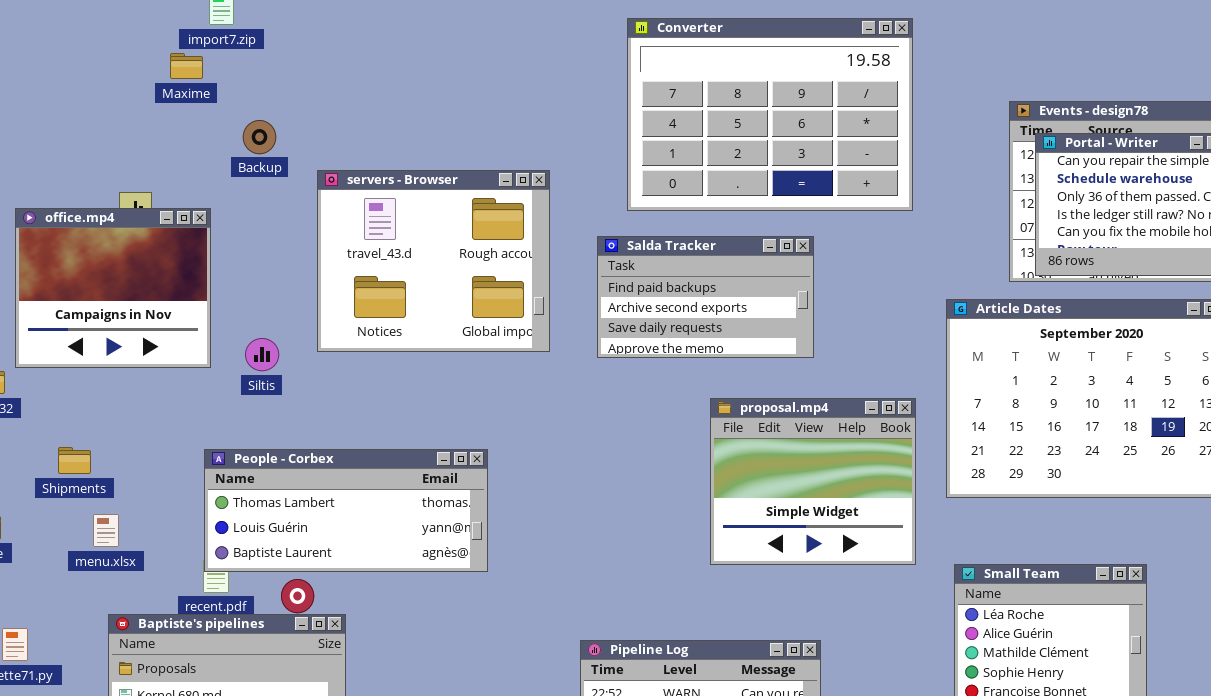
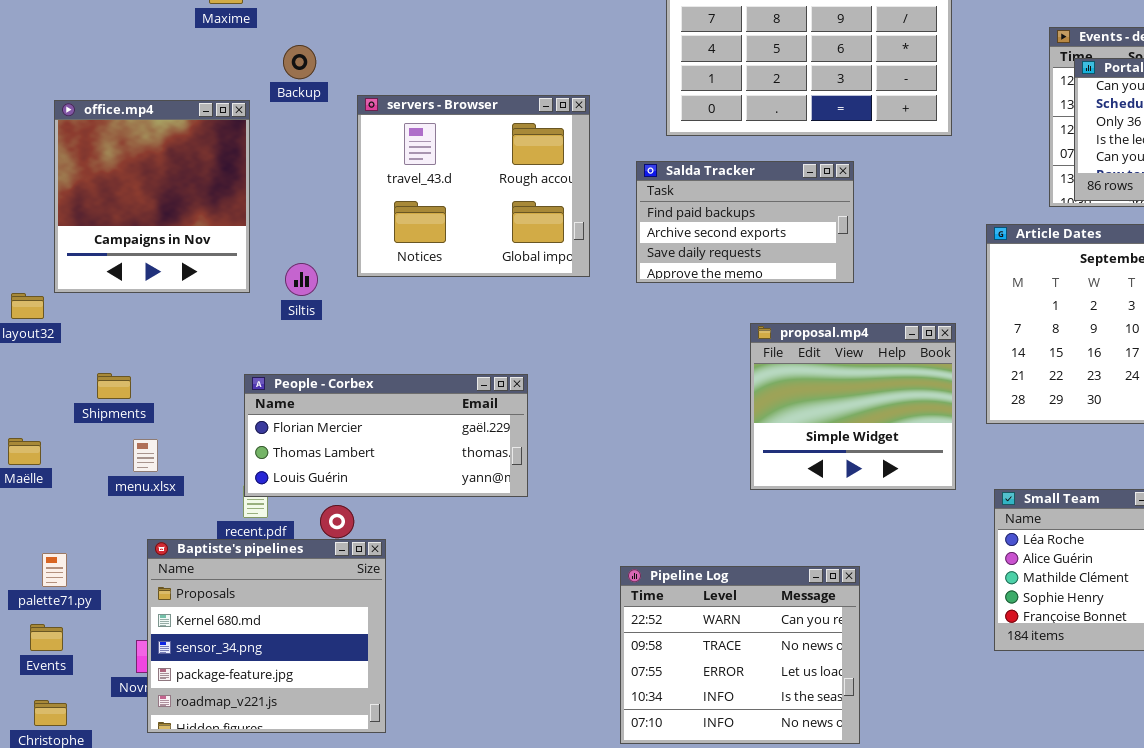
office.mp4: [15,208,211,368] -> [54,100,250,293], resized
People - Corbex: [204,449,488,572] -> [244,374,528,497], scrolled up 1 row

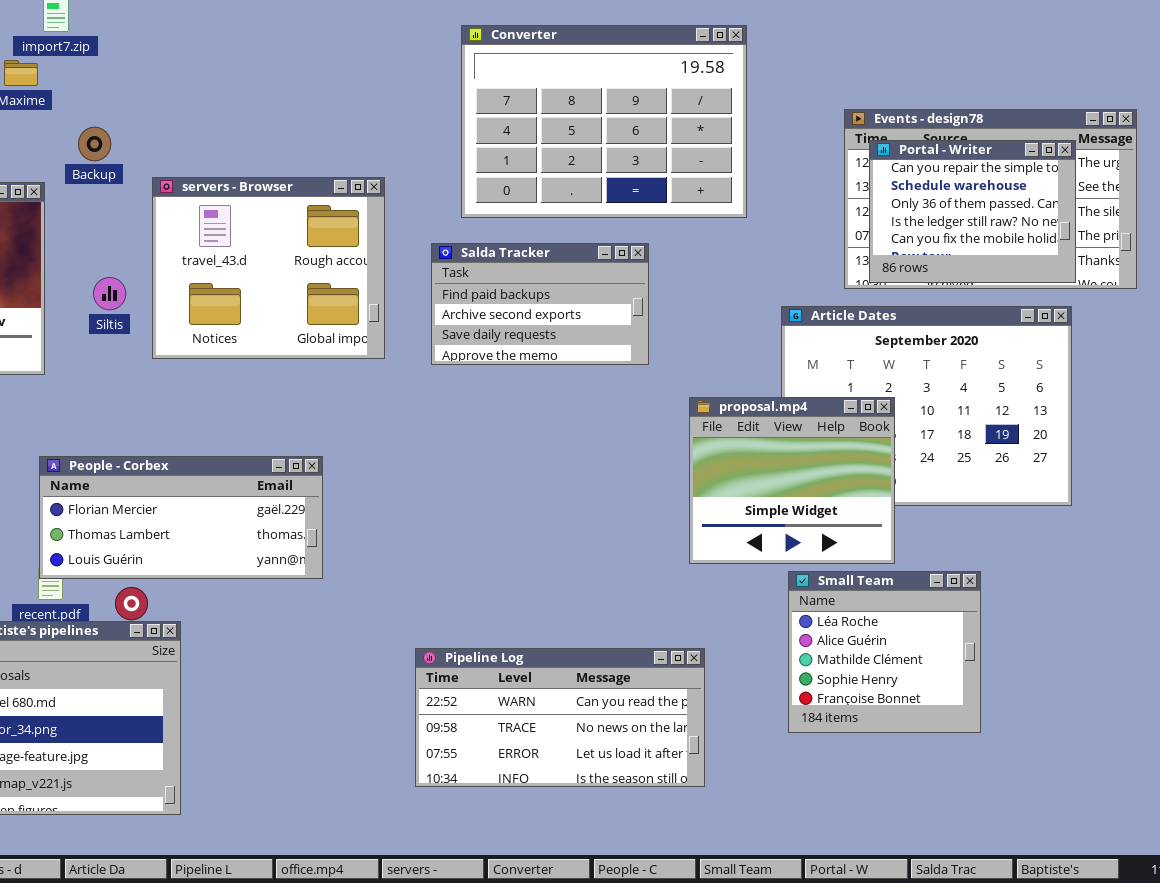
Siltis: [285,263,318,296] -> [93,277,126,310], moved
proposal.mp4: [750,323,956,490] -> [689,397,895,564], moved
Pipeline Log: [620,566,860,744] -> [415,648,705,787], resized

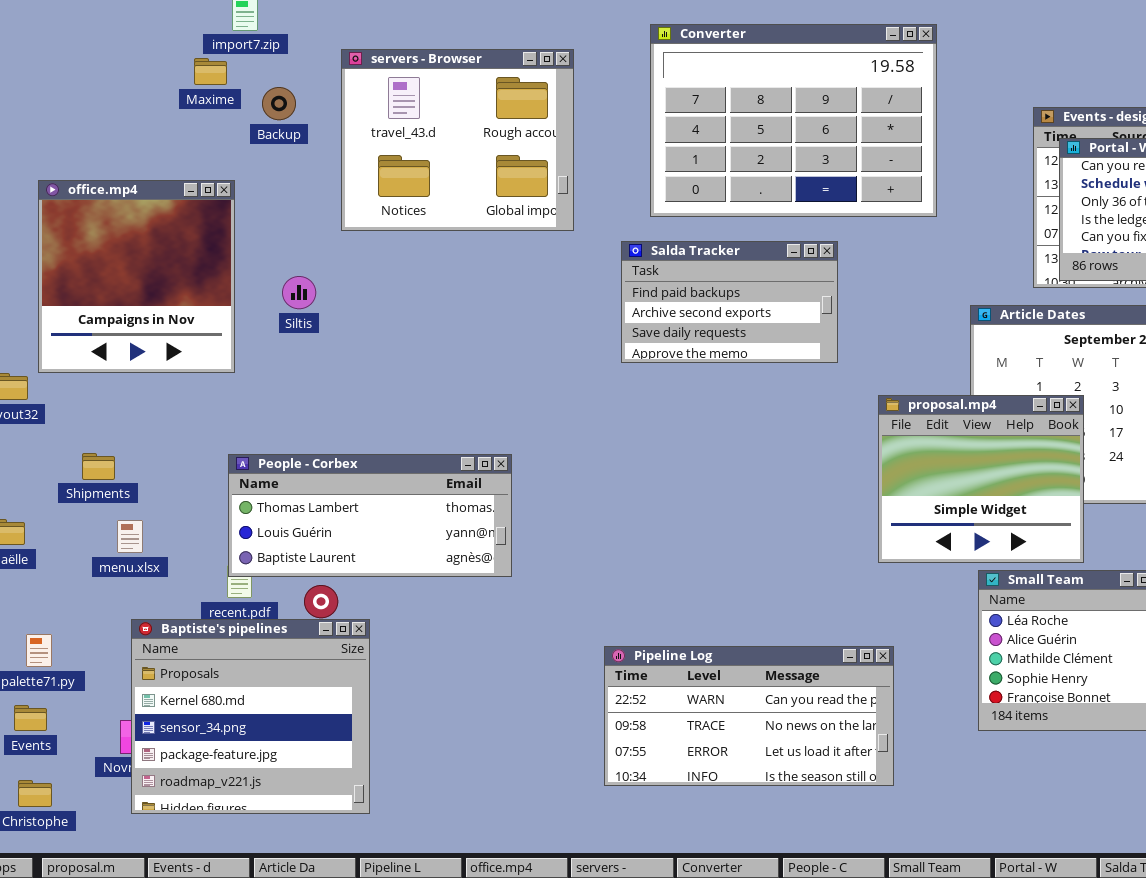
Backup: [78,127,111,161] -> [262,87,296,120], moved
servers - Browser: [152,177,385,359] -> [341,49,574,231], moved
People - Corbex: [39,456,323,579] -> [228,454,512,577], scrolled down 1 row

